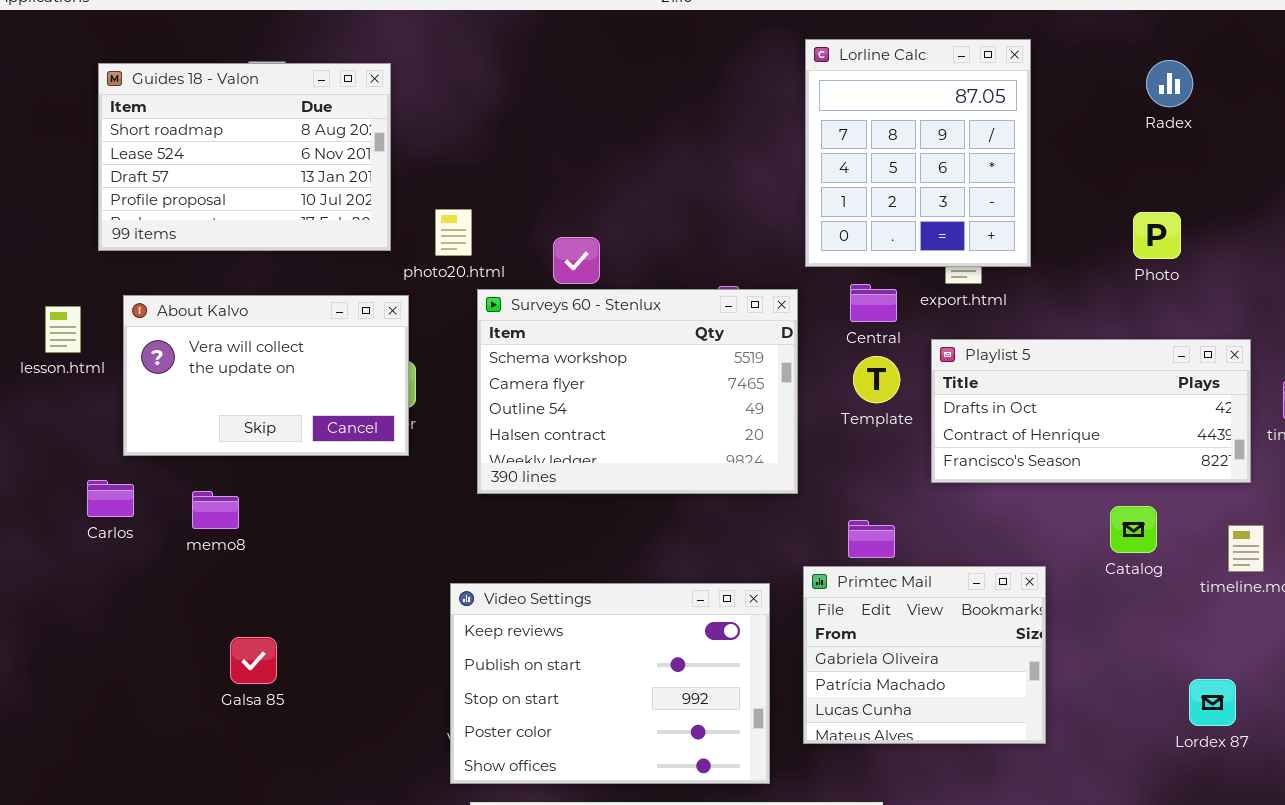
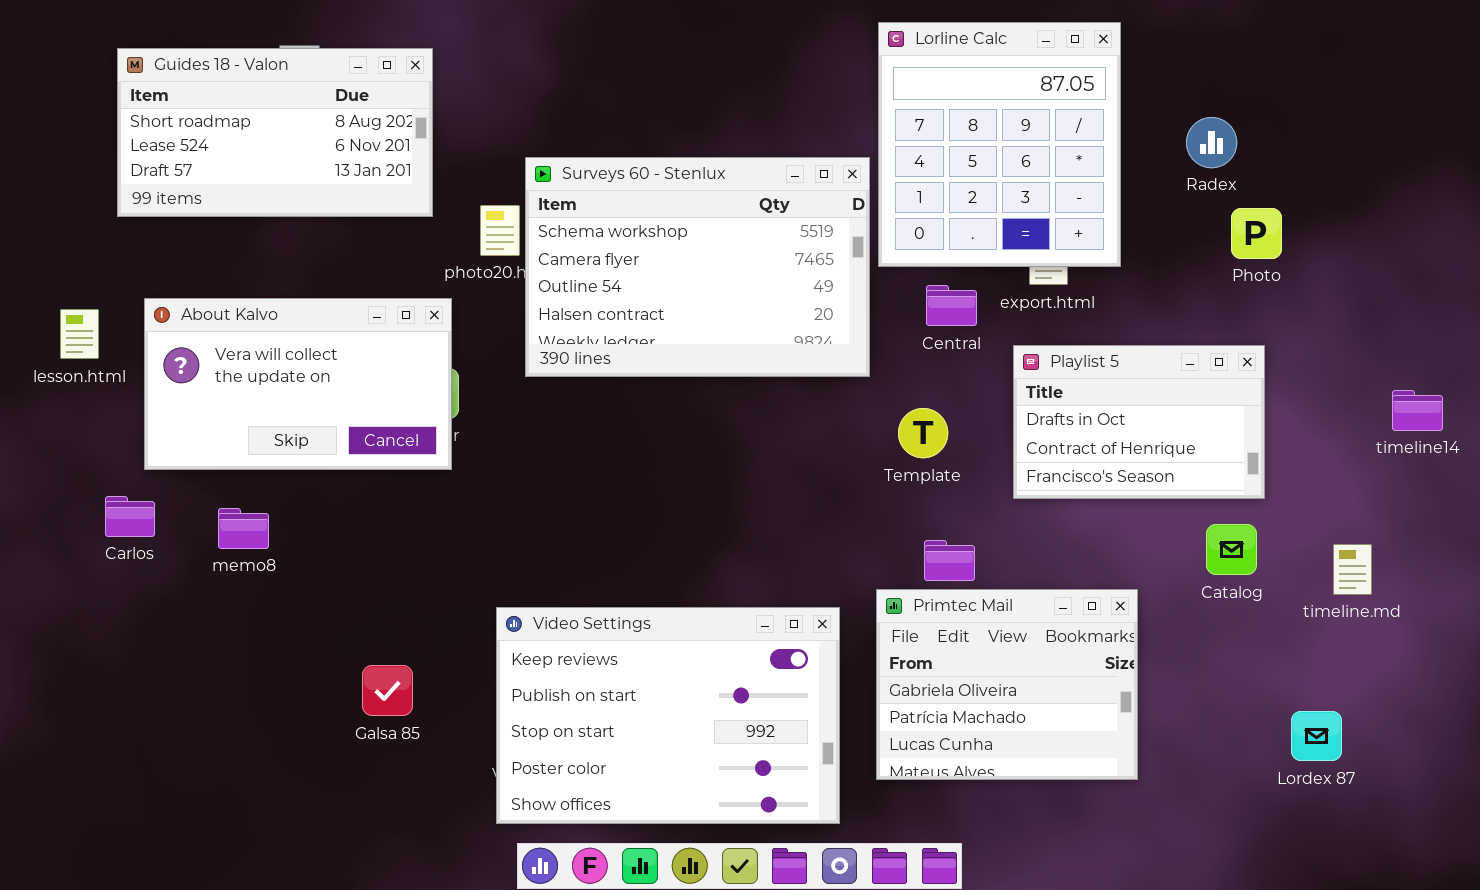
Radex: [1146,60,1193,107] -> [1186,117,1237,168], moved
Guides 18 - Valon: [98,63,391,251] -> [117,48,433,217], resized
Surveys 60 - Stenlux: [477,289,798,494] -> [525,157,870,377], moved
Playlist 5: [931,339,1251,483] -> [1013,345,1265,499], resized
Template: [853,356,900,403] -> [898,408,948,458], moved
Galsa 85: [230,637,277,684] -> [362,665,413,716], moved

